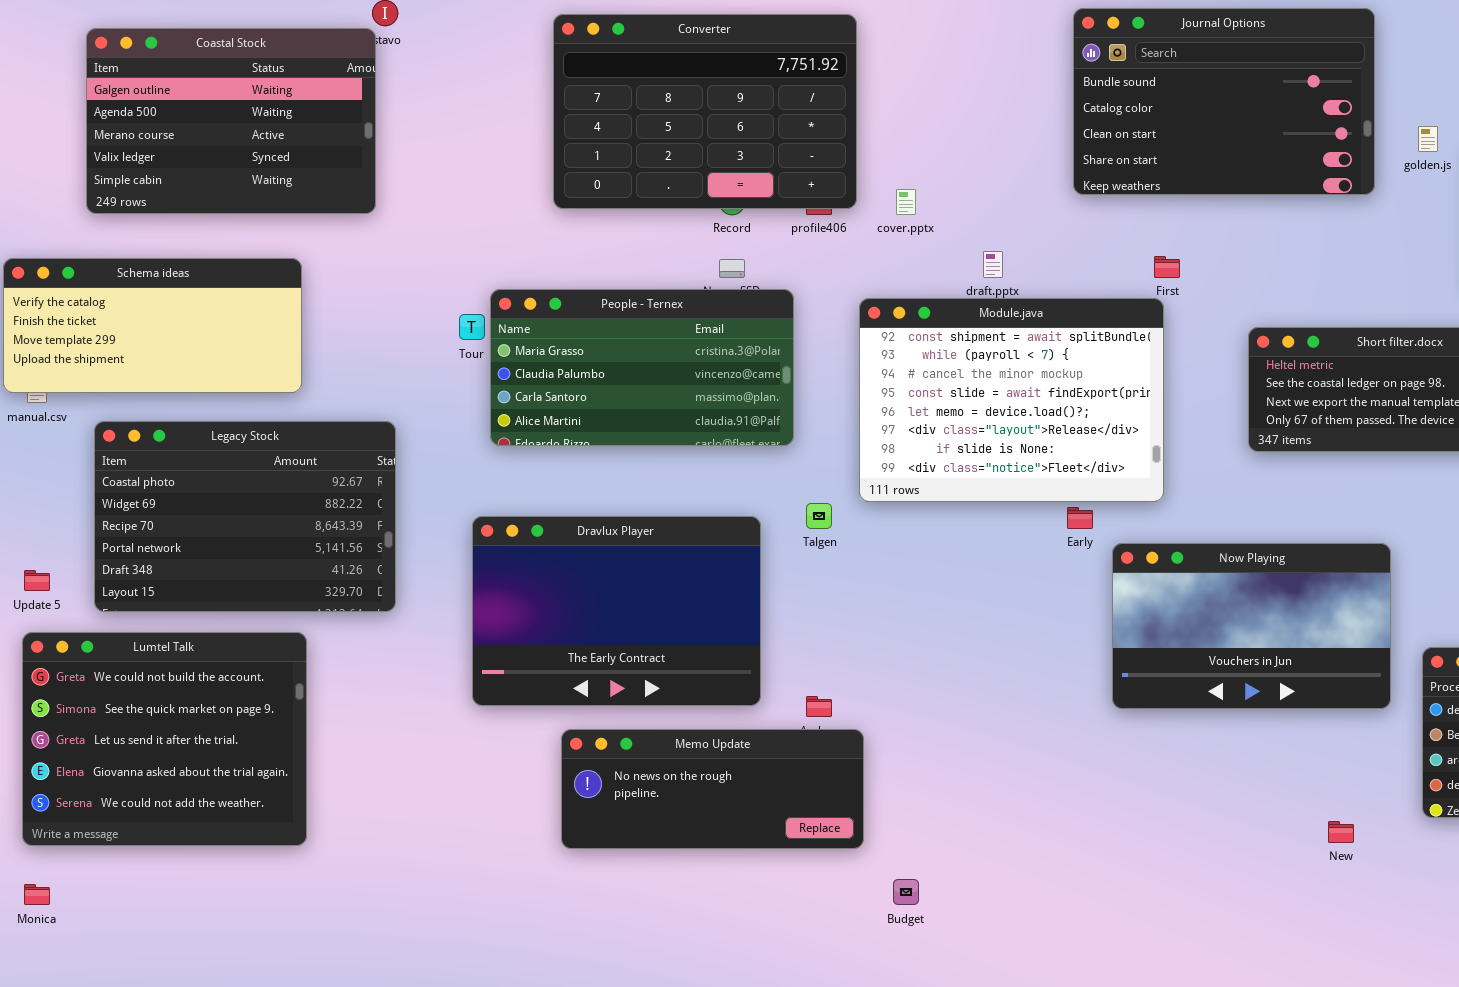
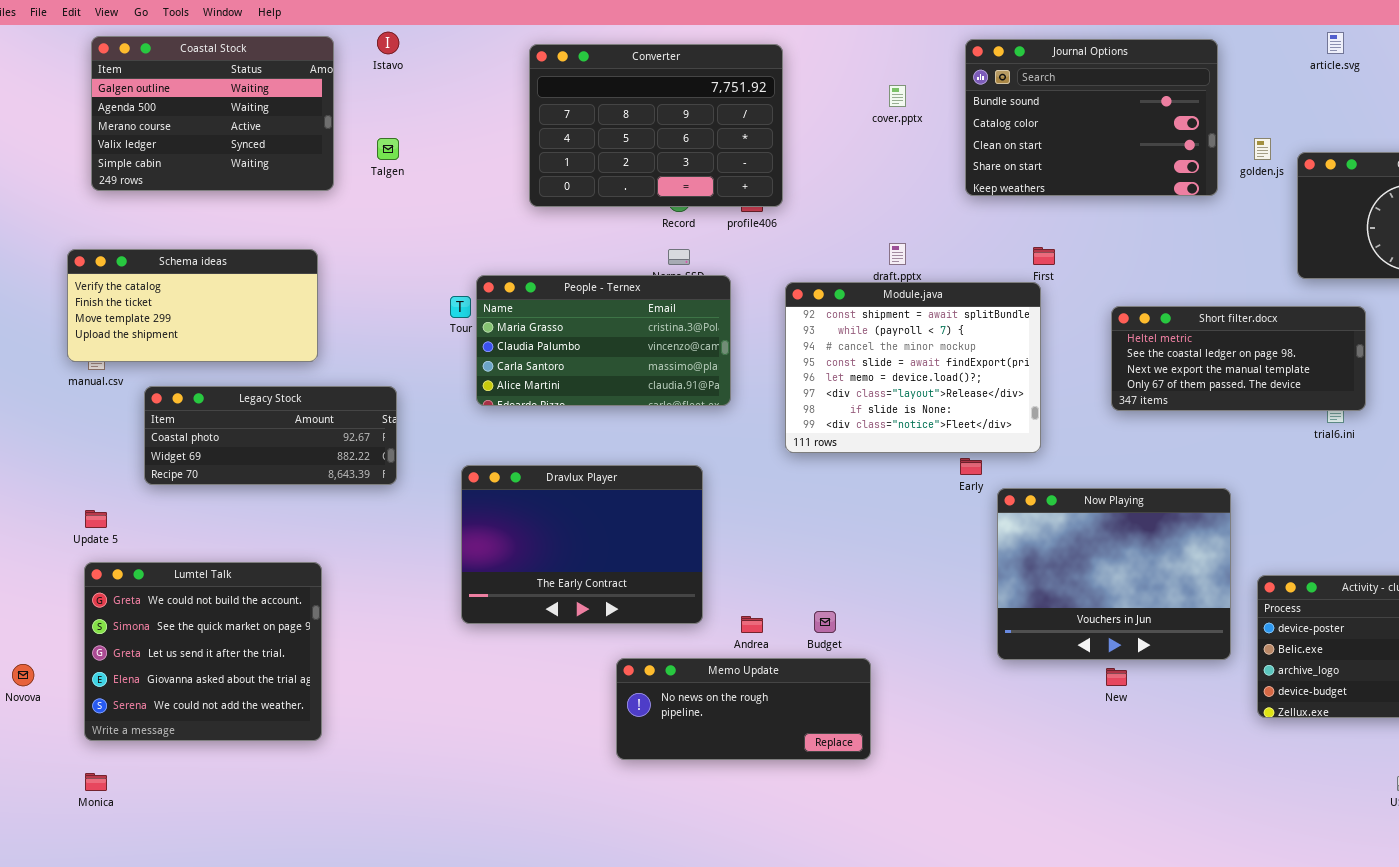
Coastal Stock: [86,28,376,214] -> [91,36,334,191], moved
cover.pptx: [896,189,916,215] -> [889,85,906,107], moved
Legacy Stock: [94,421,396,612] -> [144,386,397,485], resized
Talgen: [806,503,832,529] -> [377,138,399,160], moved
Now Playing: [1112,543,1391,709] -> [997,488,1231,660], resized
Memo Update: [561,729,864,849] -> [616,658,871,760], moved
New: [1328,821,1354,843] -> [1106,668,1127,686], moved
Budget: [893,879,919,905] -> [814,611,836,633], moved

